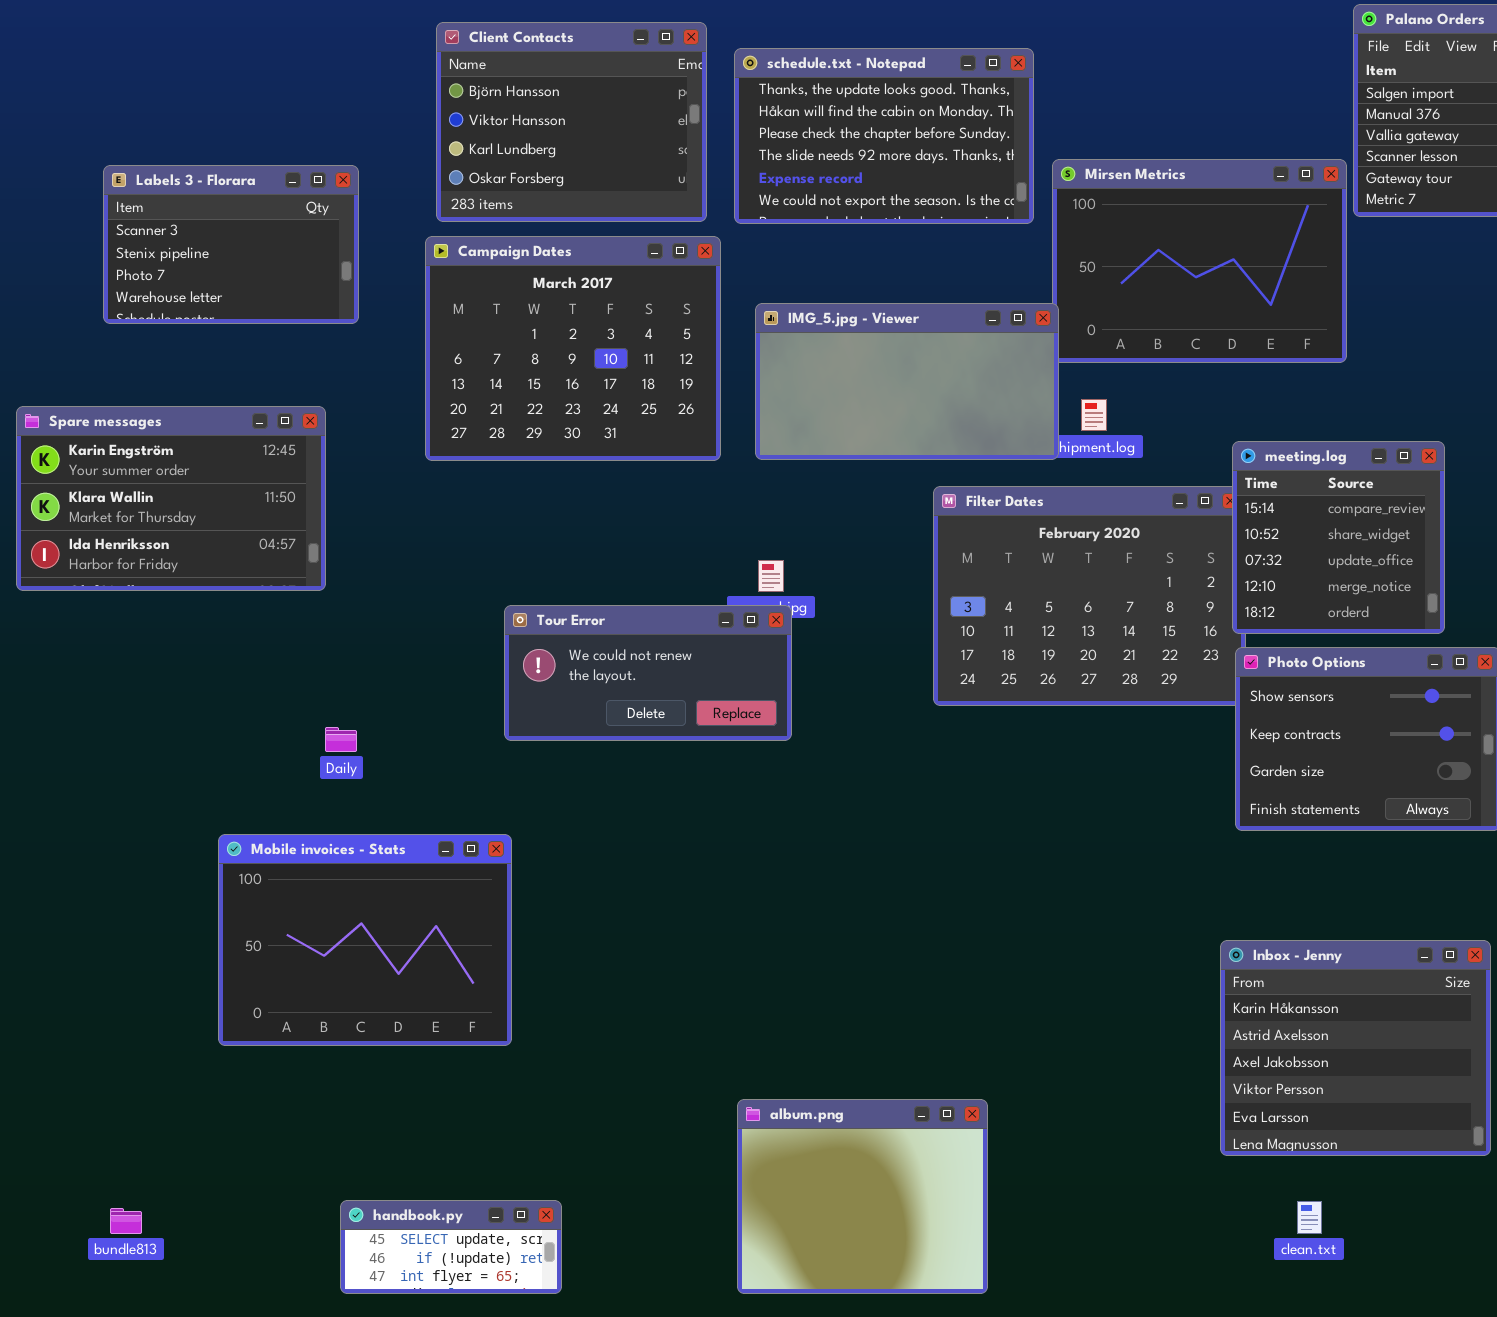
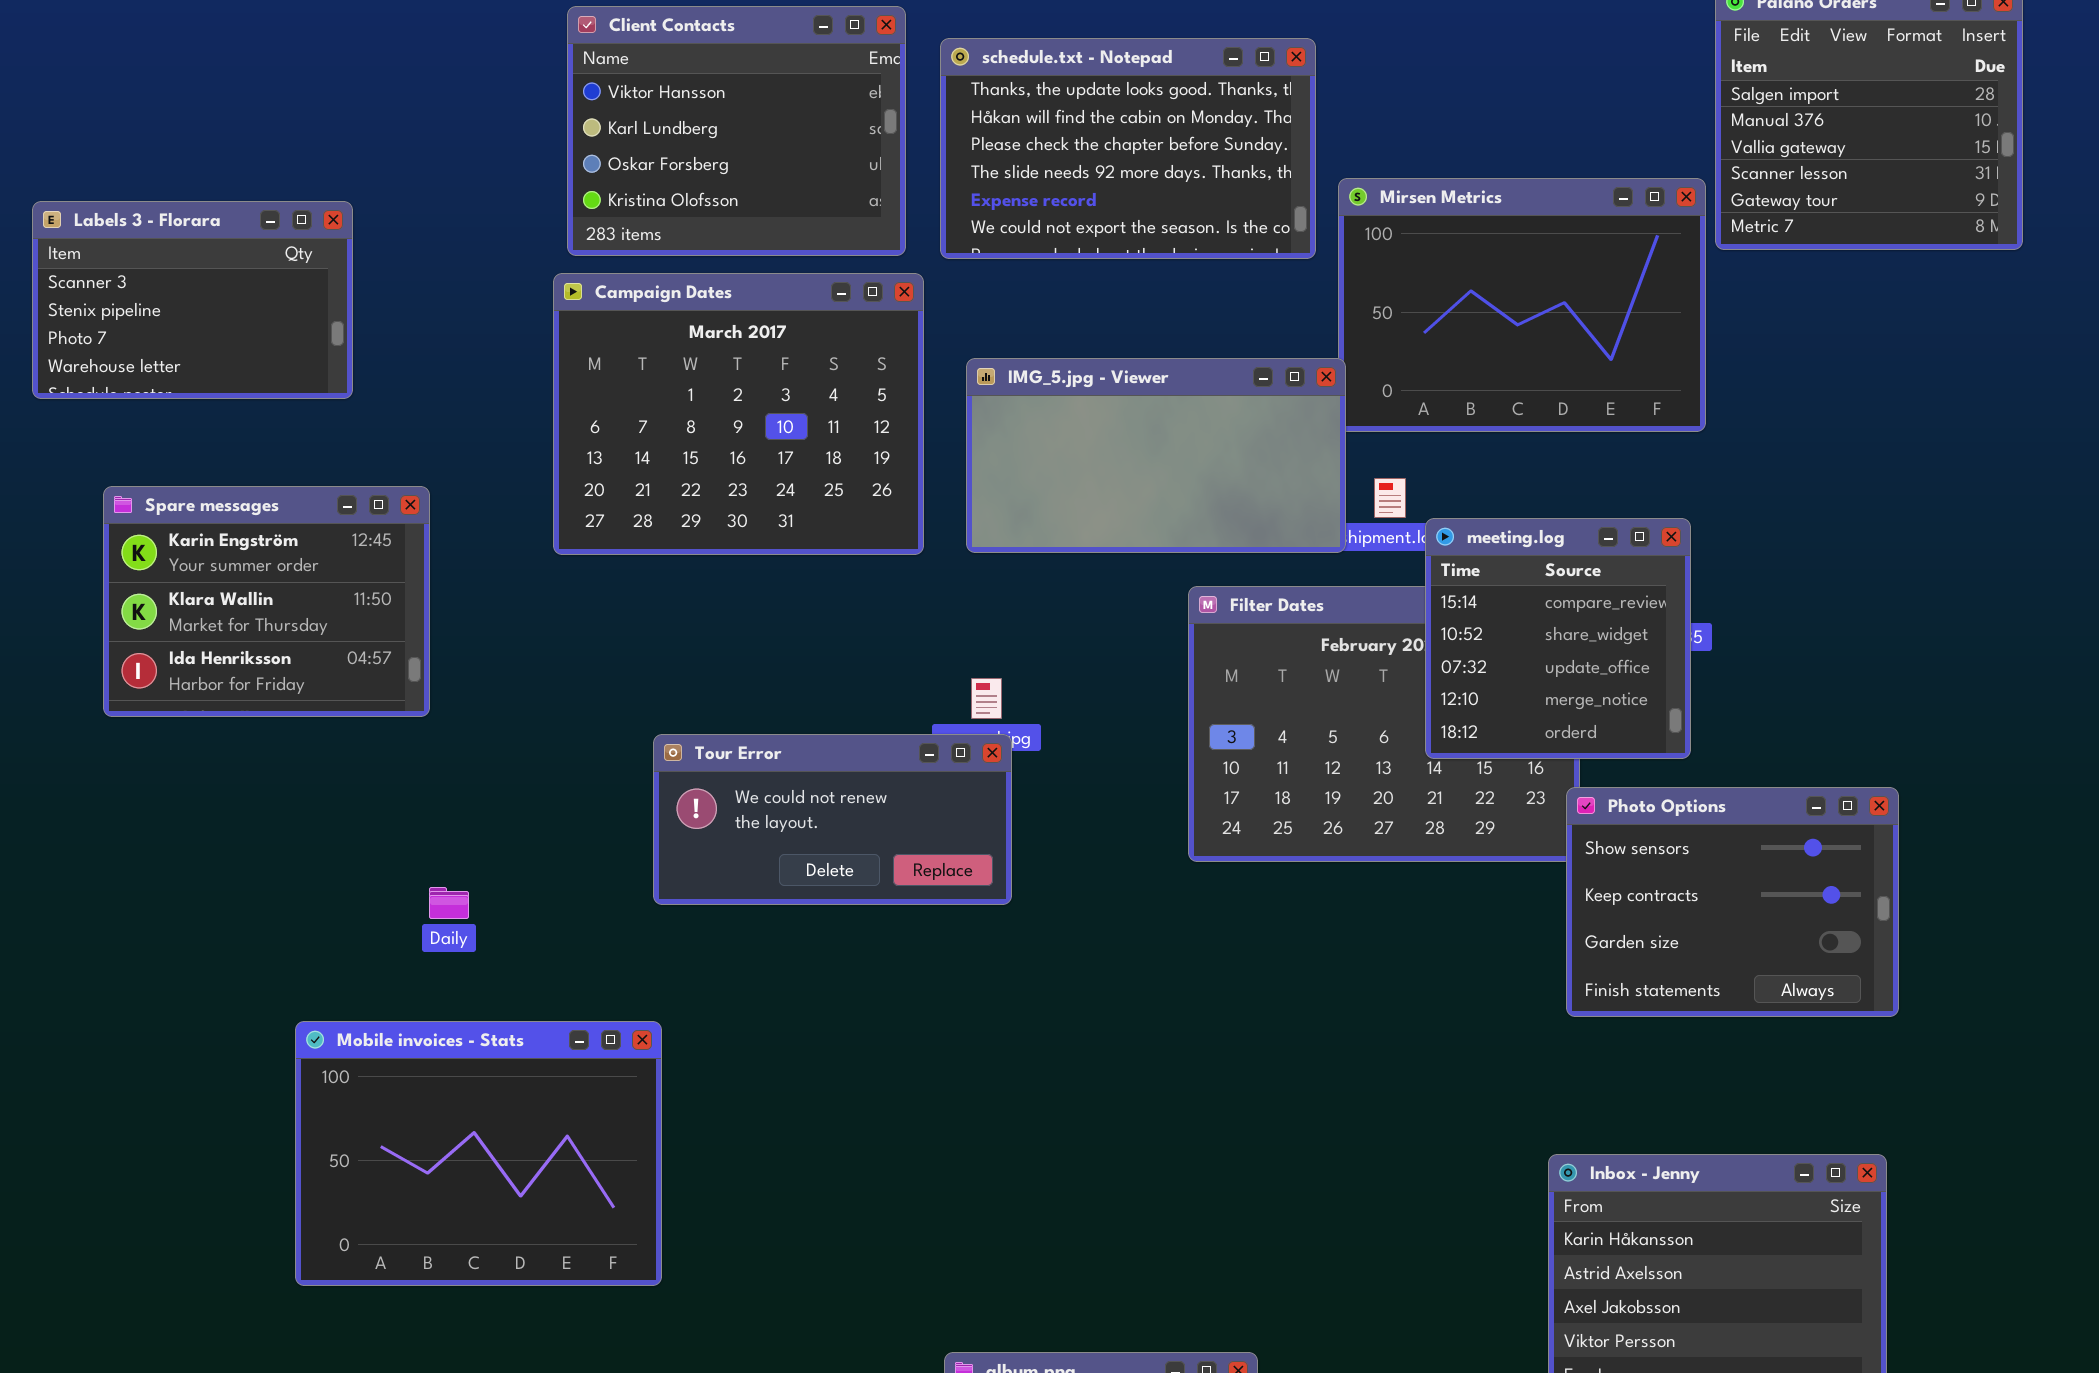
Client Contacts: [436,22,707,222] -> [567,6,906,256], scrolled down 1 row
Labels 3 - Florara: [103,165,359,324] -> [32,201,353,399], moved
Spare messages: [16,406,326,591] -> [103,486,430,717], resized
meeting.log: [1232,441,1445,634] -> [1425,518,1691,759], moved

